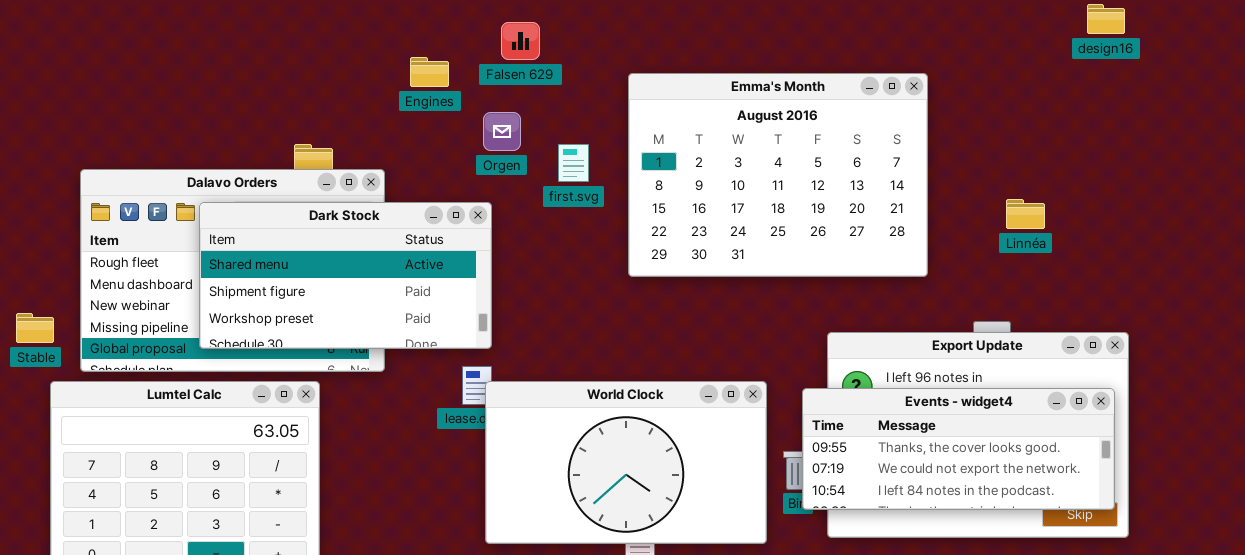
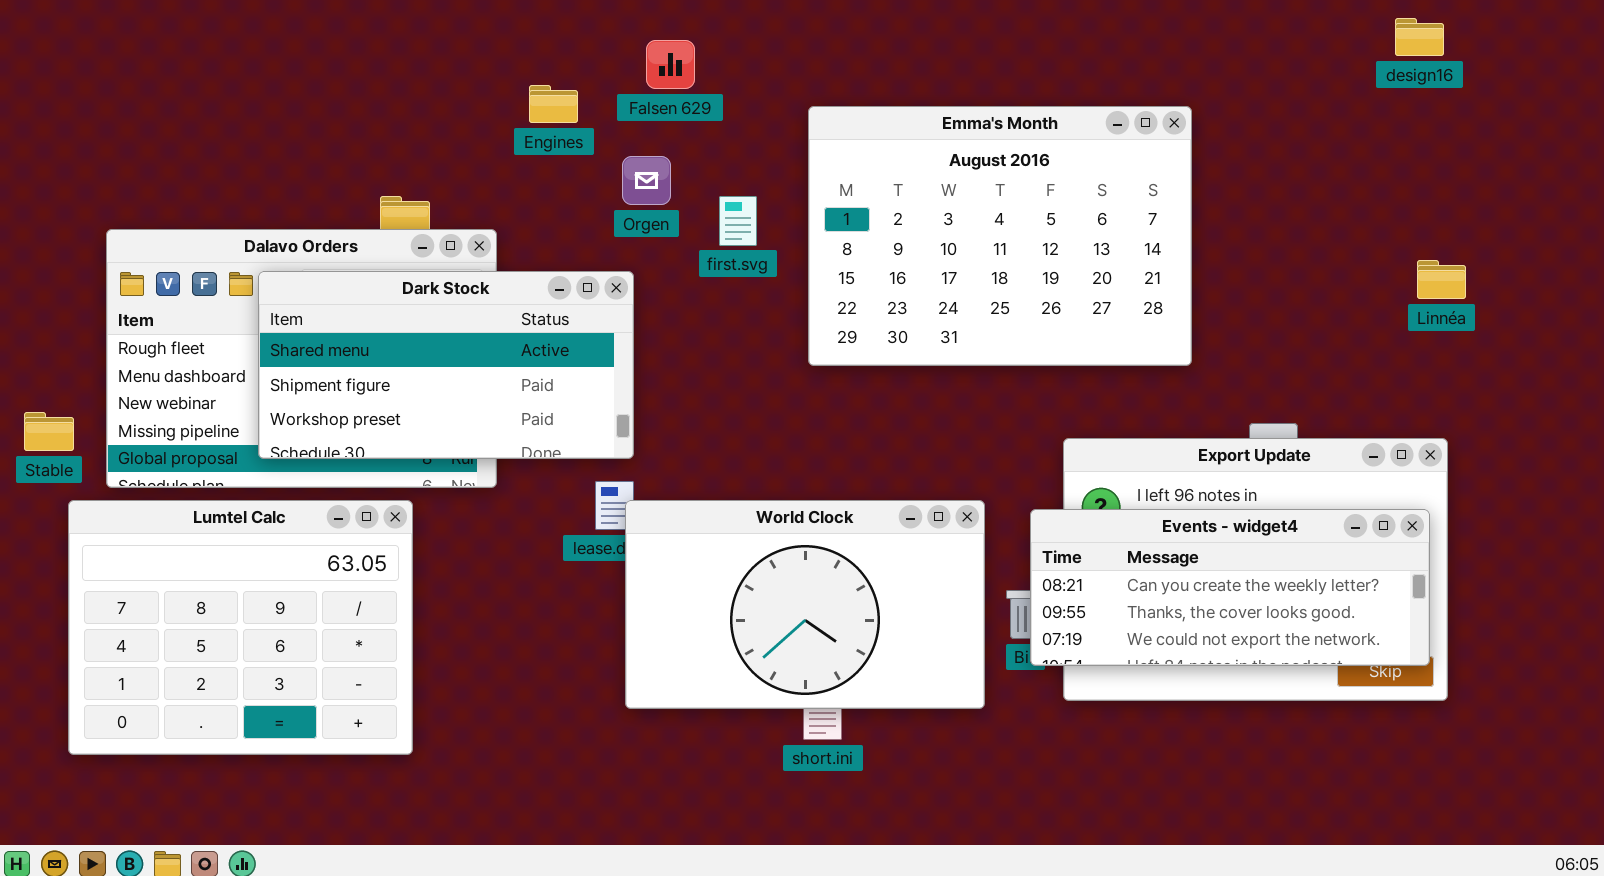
Linnéa: [1006,199,1045,229] -> [1417,260,1466,299], moved
Events - widget4: [802,388,1115,510] -> [1030,509,1430,666], scrolled up 1 row

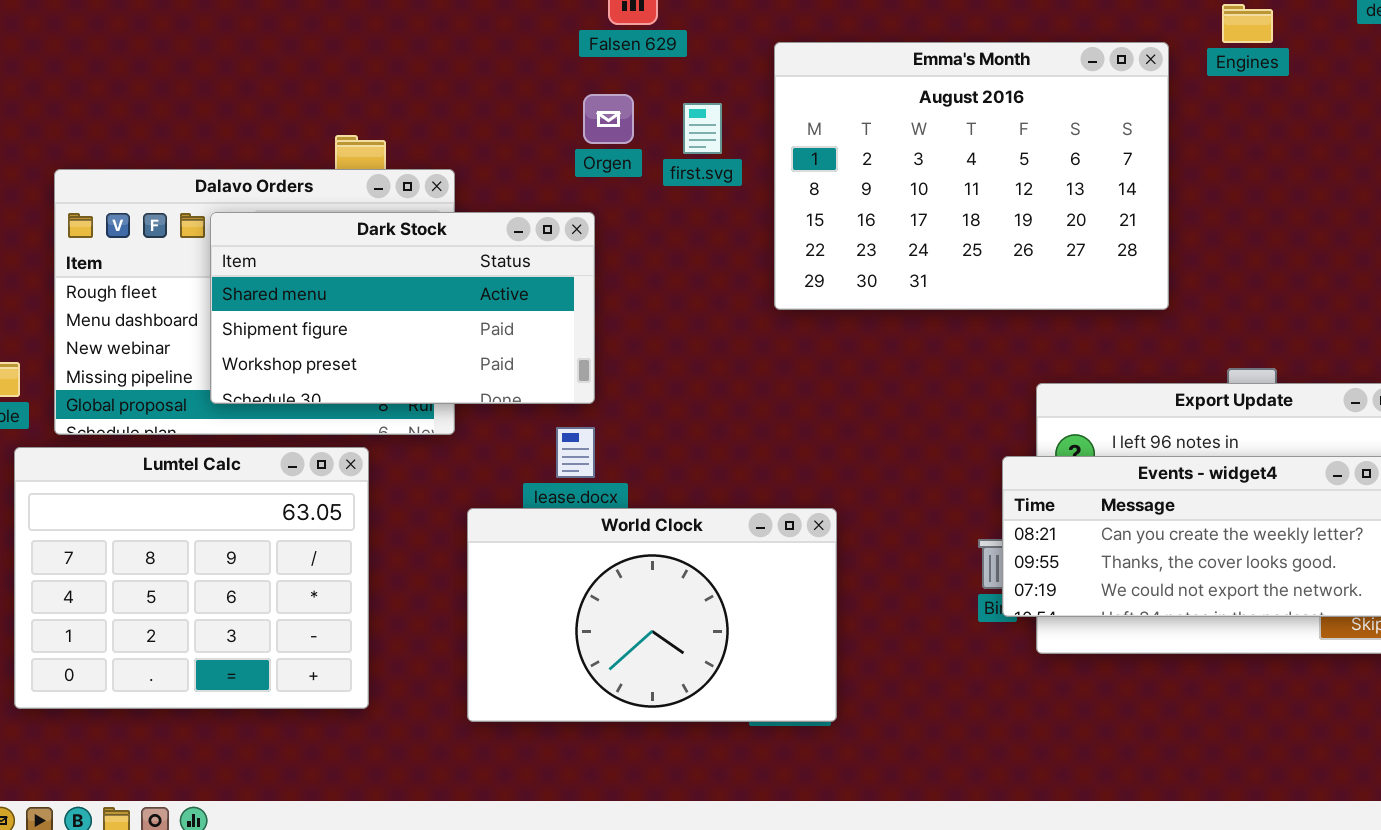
Engines: [529,85,578,123] -> [1222,4,1273,43], moved
first.svg: [719,196,757,246] -> [683,103,722,154], moved
World Clock: [625,500,985,709] -> [467,508,837,722], moved

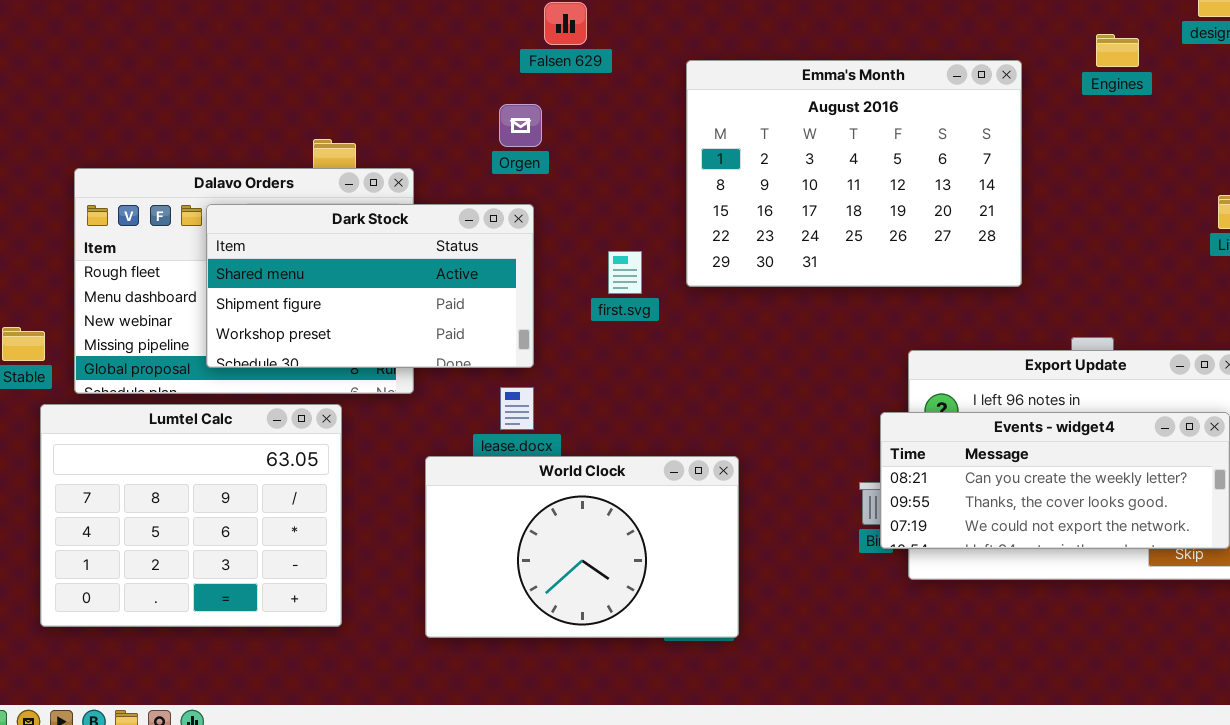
Engines: [1222,4,1273,43] -> [1096,34,1139,67], moved
Orgen: [583,94,634,144] -> [499,104,542,147], moved
first.svg: [683,103,722,154] -> [608,251,642,294], moved

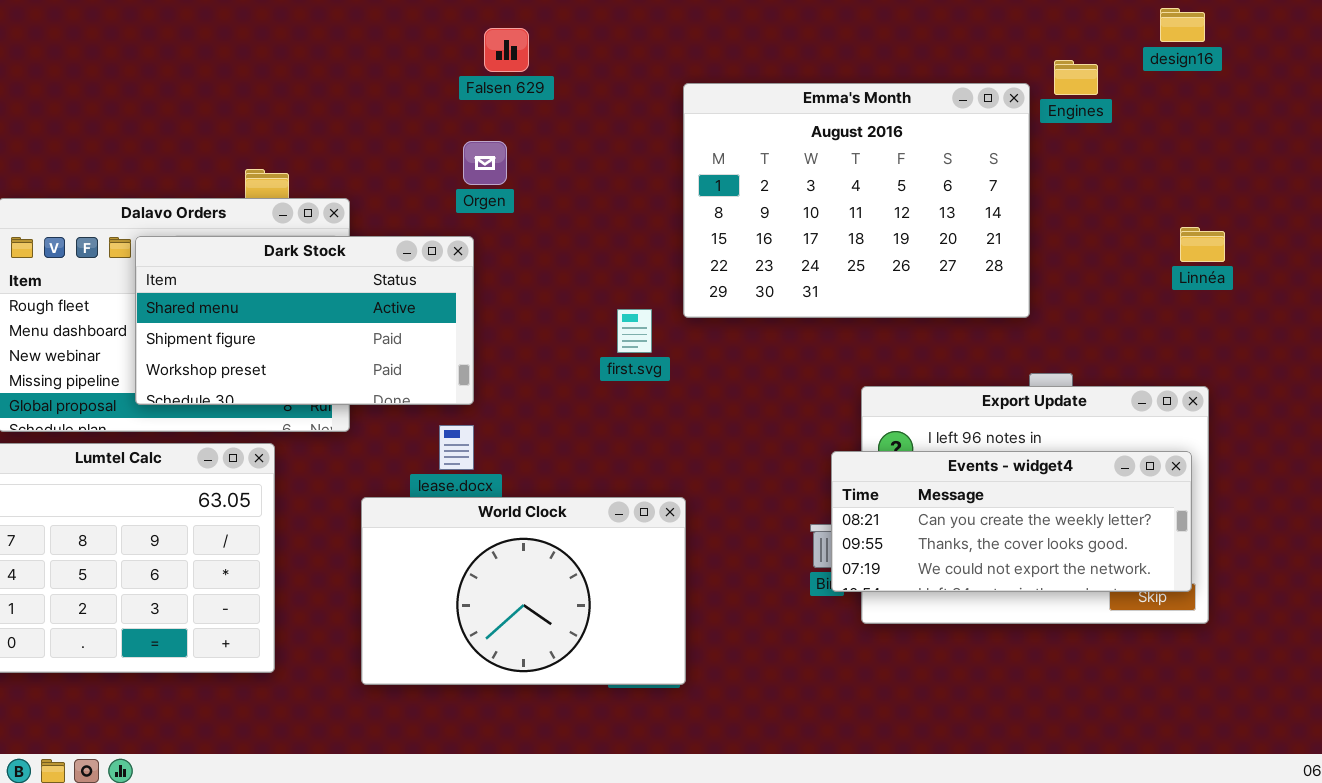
Emma's Month: [686,60,1022,287] -> [683,83,1030,318], moved
Orgen: [499,104,542,147] -> [463,141,507,185], moved
first.svg: [608,251,642,294] -> [617,309,652,353], moved

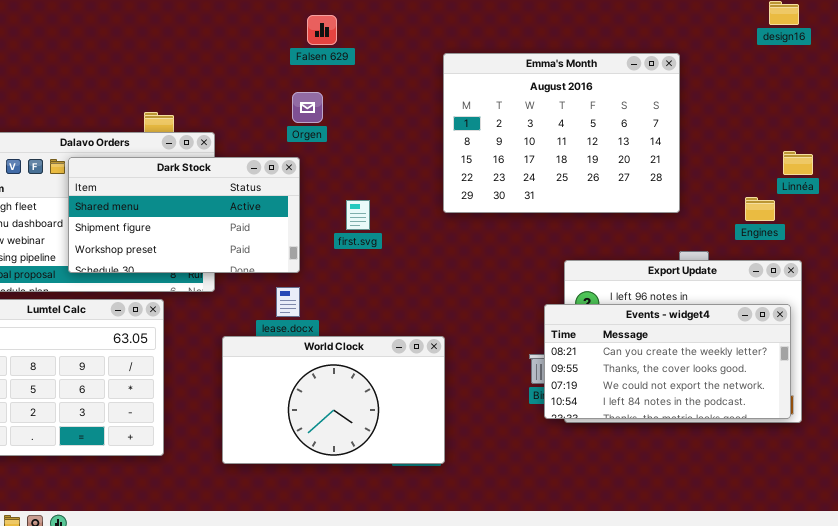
Engines: [1054,60,1098,95] -> [745,197,775,221], moved
first.svg: [617,309,652,353] -> [346,200,370,230], moved
Events - widget4: [831,451,1192,592] -> [544,304,791,419], resized

